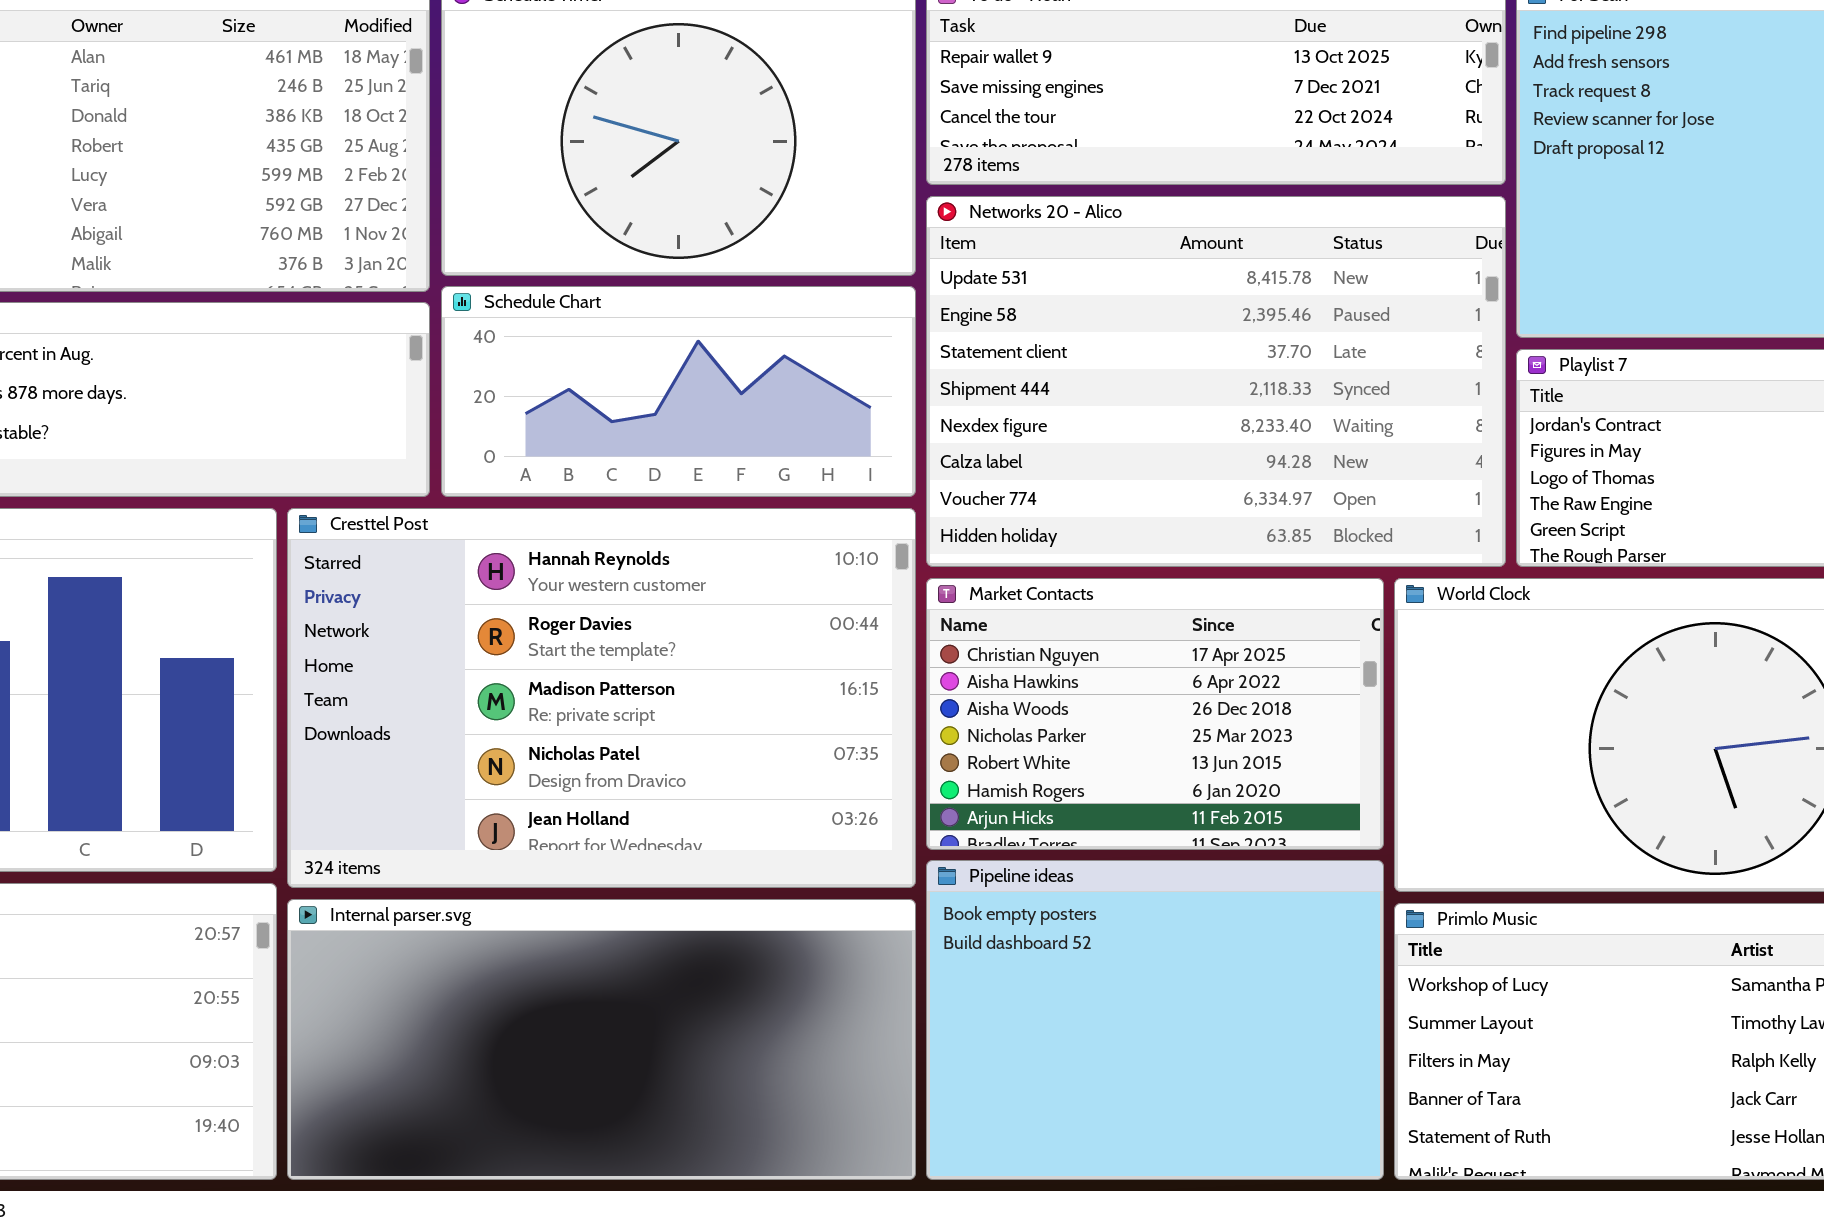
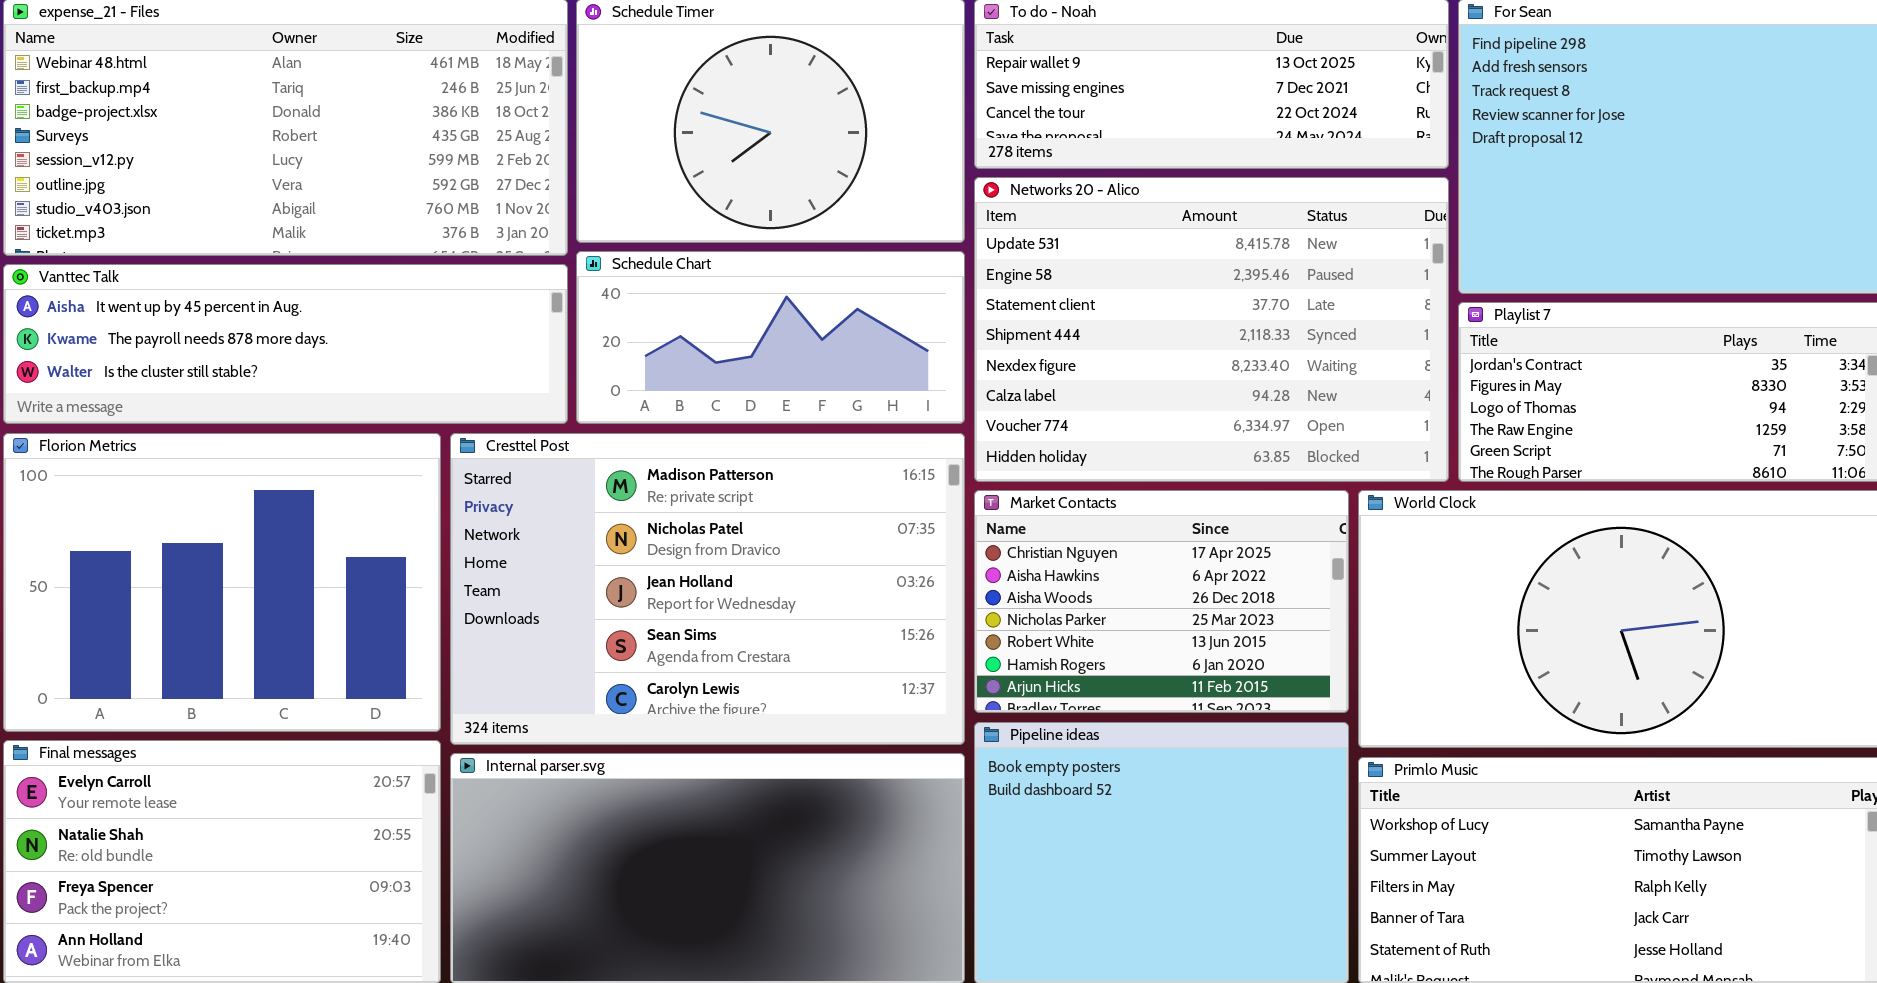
Cresttel Post: [287,508,916,888] -> [450,433,965,745], scrolled down 2 rows

